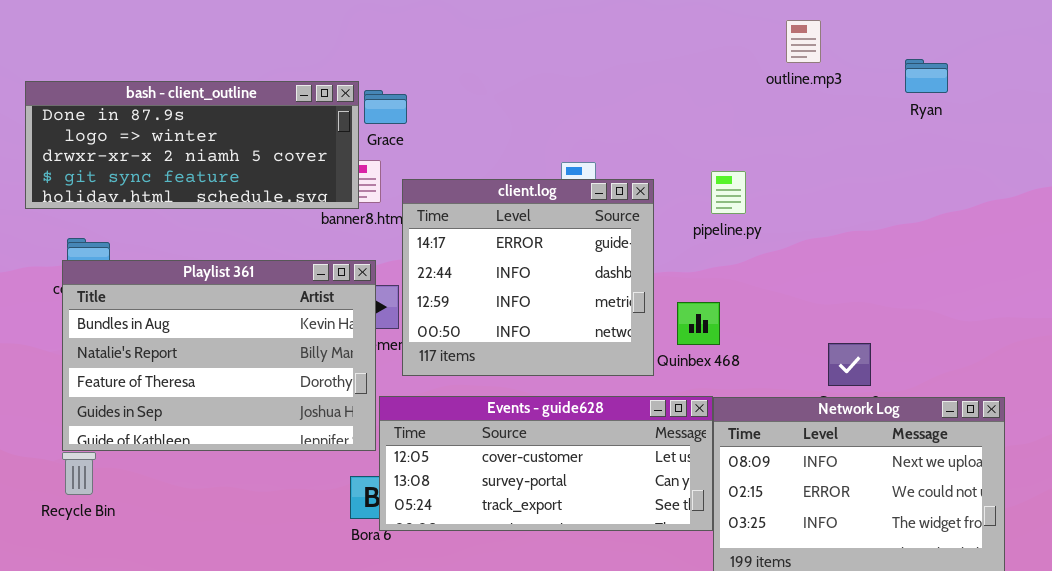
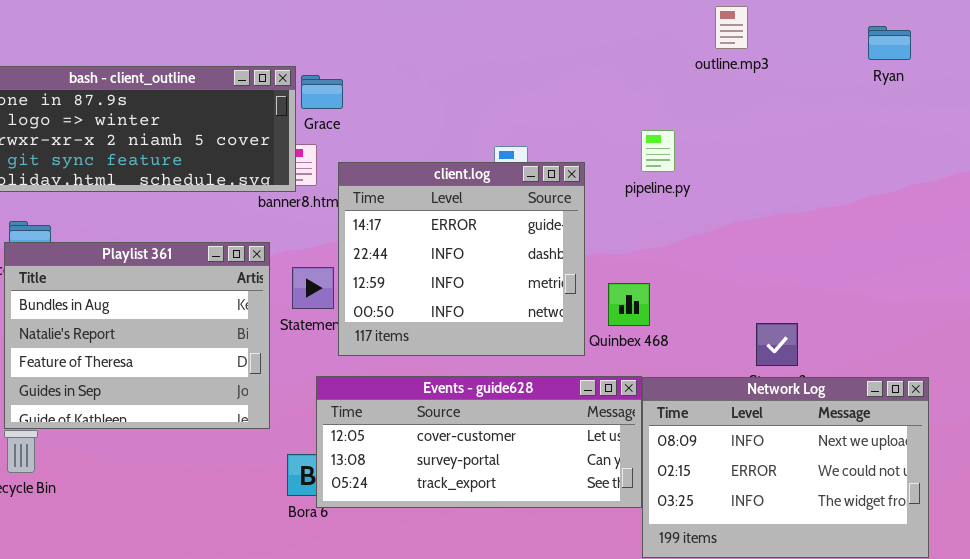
Ryan: [905,59,948,93] -> [868,26,911,60], moved
pipeline.py: [711,171,746,214] -> [641,130,675,172], moved
Playlist 361: [62,260,376,451] -> [4,242,270,429], resized

